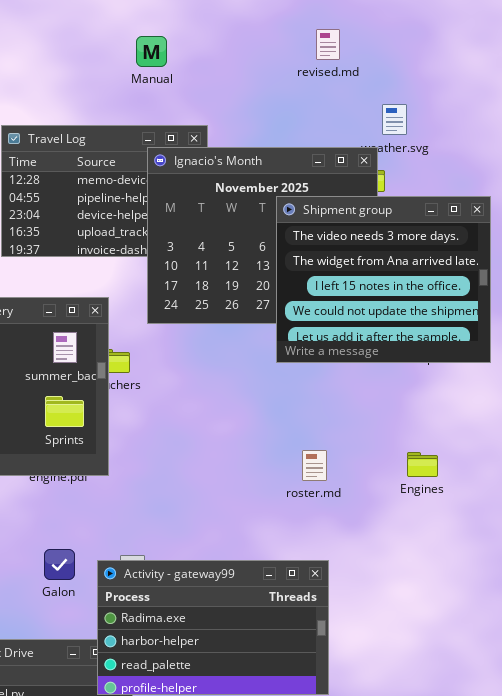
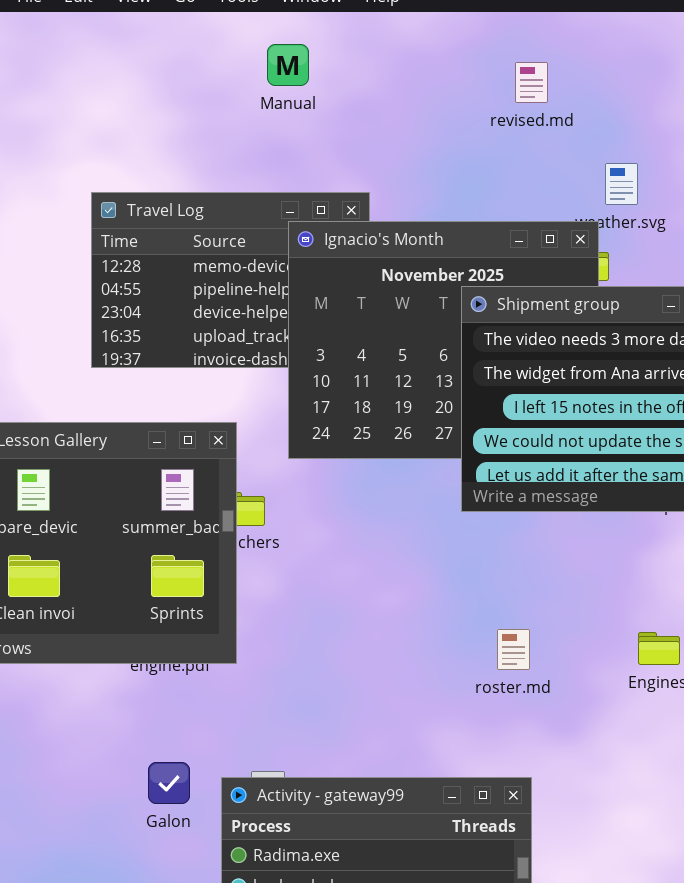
Manual: [136,36,167,67] -> [267,44,309,86], moved

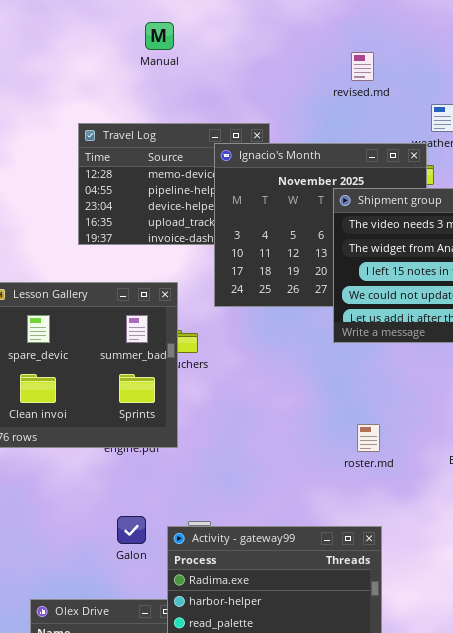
Manual: [267,44,309,86] -> [145,22,174,50], moved
revised.md: [515,62,548,103] -> [351,52,374,81], moved

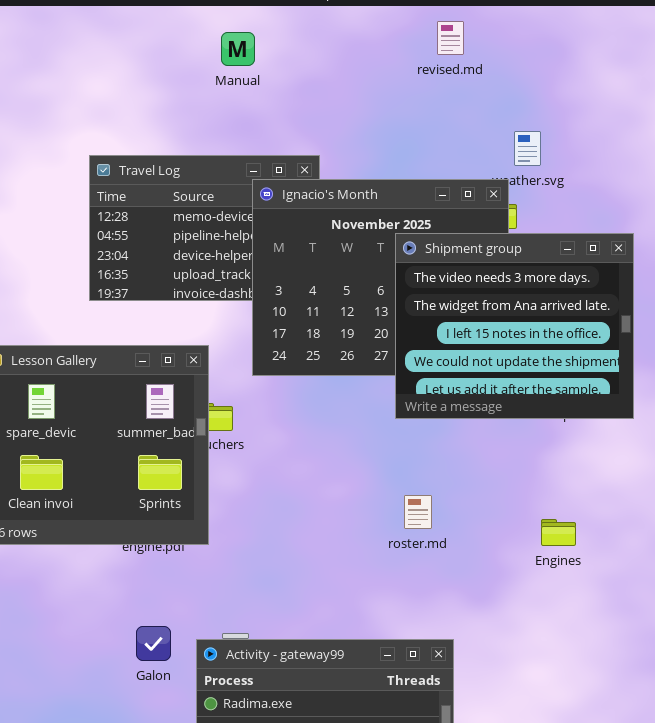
Manual: [145,22,174,50] -> [221,32,255,66], moved
revised.md: [351,52,374,81] -> [437,21,464,55], moved
roster.md: [357,424,380,452] -> [404,495,432,529], moved

